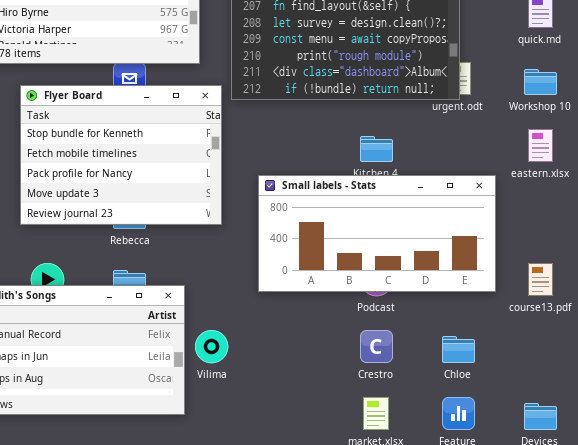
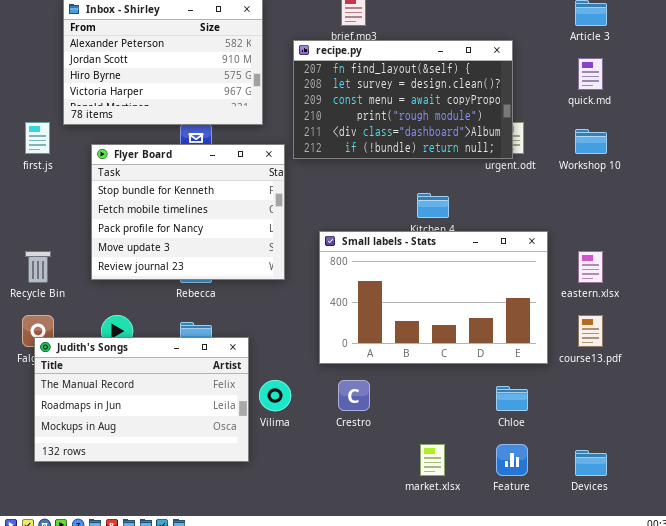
eastern.xlsx: [528,129,553,162] -> [578,251,603,283], moved
Small labels - Stats: [258,175,496,292] -> [319,231,548,364], resized
Crestro: [360,330,393,363] -> [338,380,370,411], moved

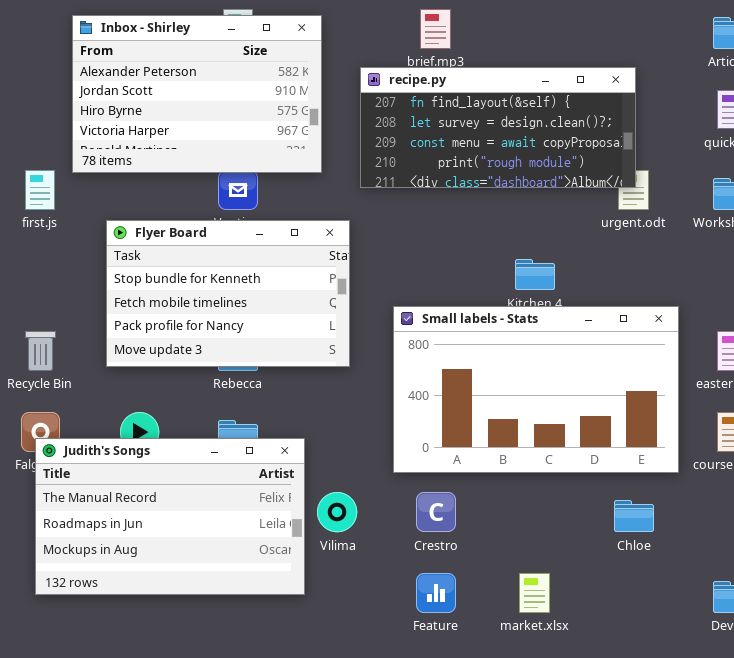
recipe.py: [293,40,513,159] -> [360,67,636,188], resized
Flyer Board: [91,144,285,280] -> [106,220,350,367], resized
Feature: [496,444,528,476] -> [416,573,456,613], moved

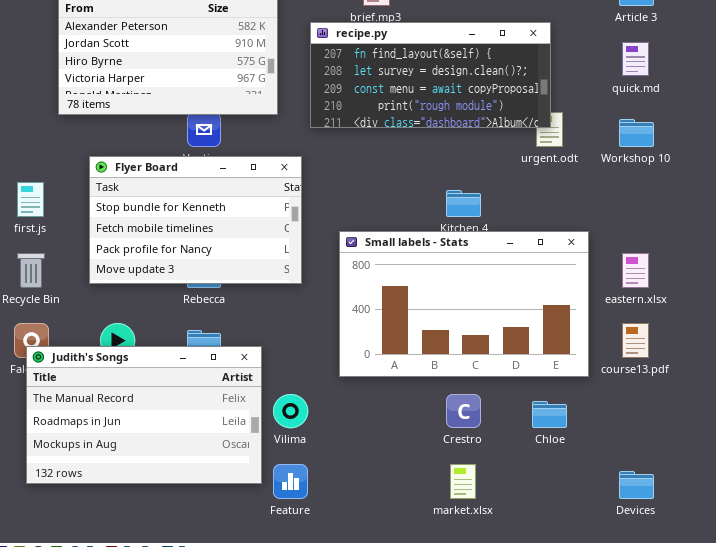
first.js: [25,170,55,210] -> [17,182,44,217], moved
Crestro: [416,492,456,532] -> [446,394,481,428], moved
Feature: [416,573,456,613] -> [273,464,308,499], moved

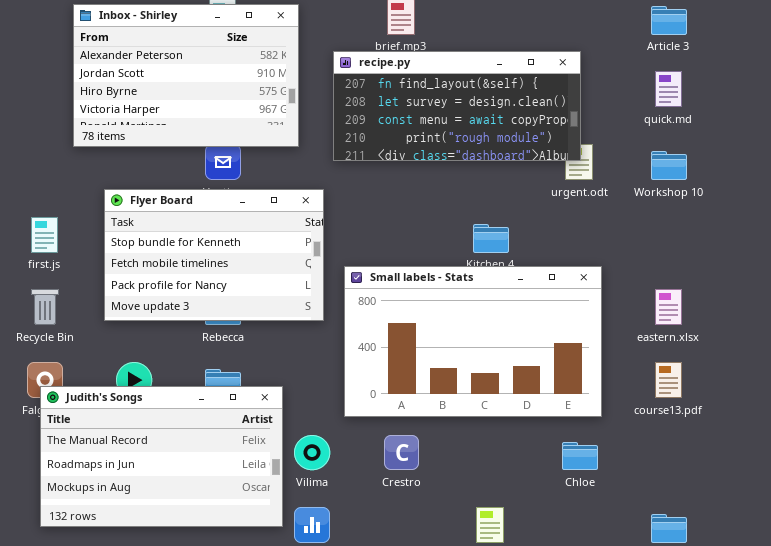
Small labels - Stats: [339,231,589,377] -> [344,266,602,417], moved
Crestro: [446,394,481,428] -> [384,435,419,470], moved

